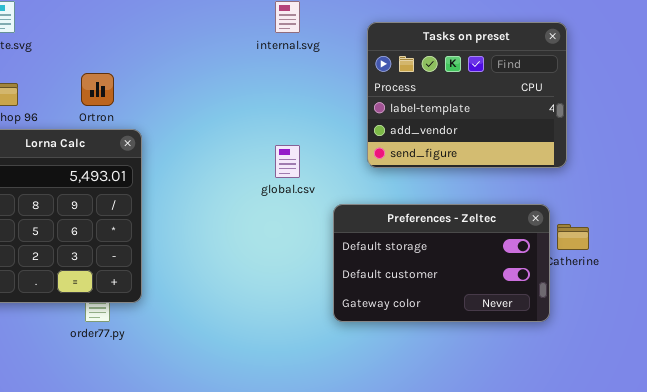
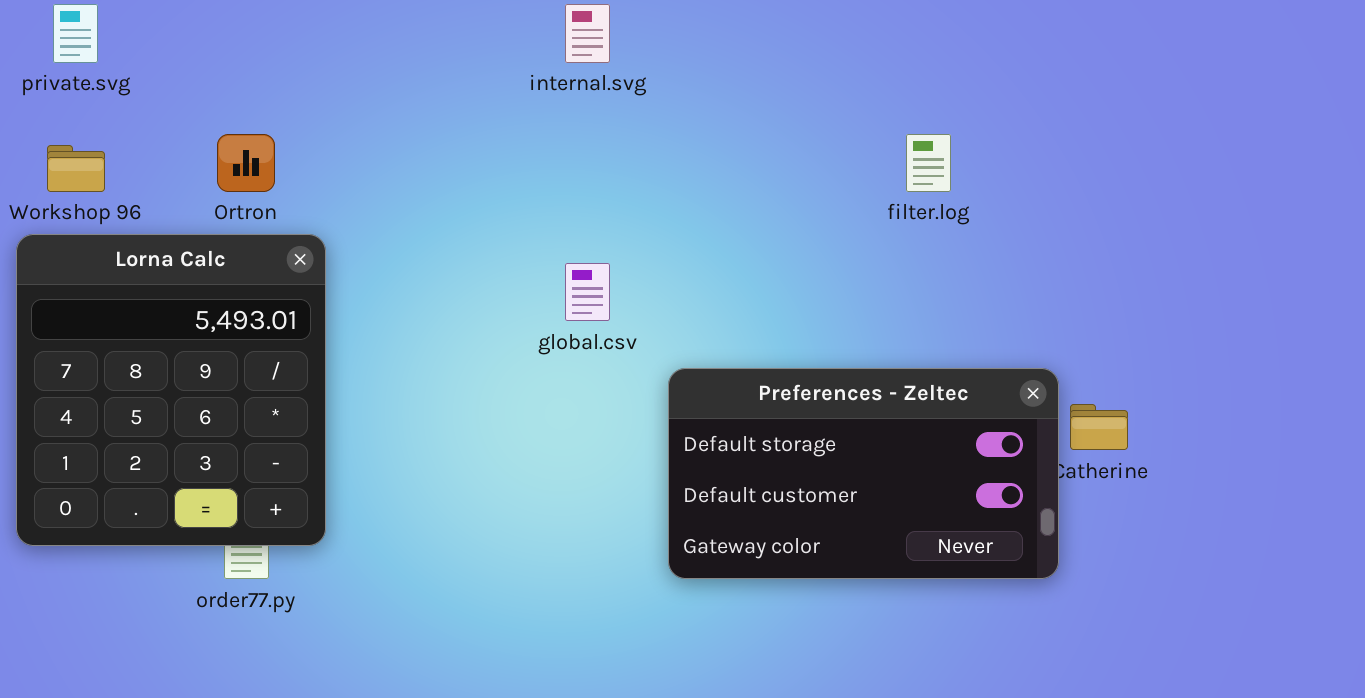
Tasks on preset: [367,22,567,168] -> none, closed

